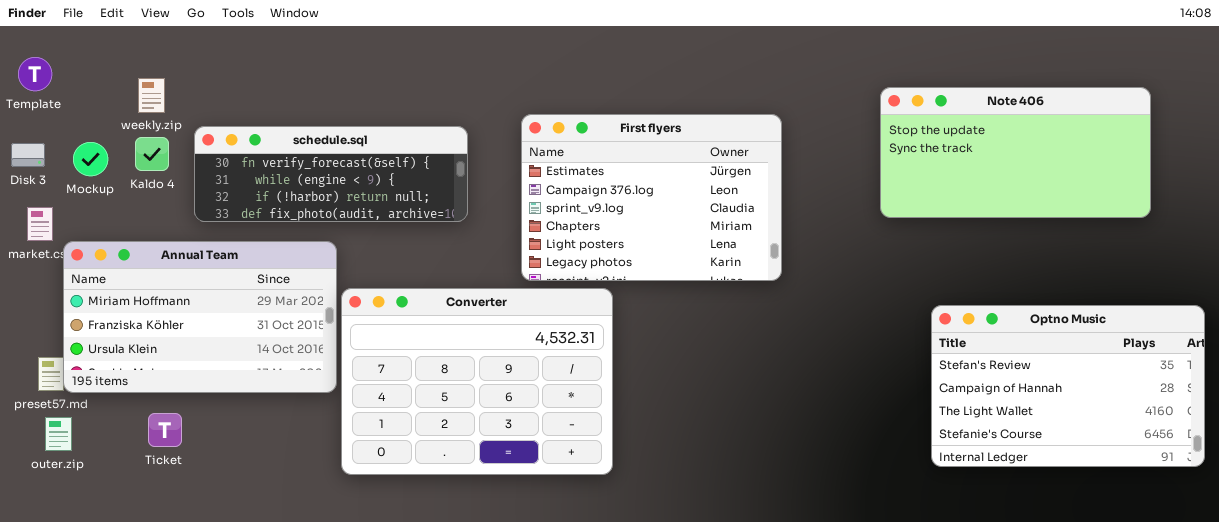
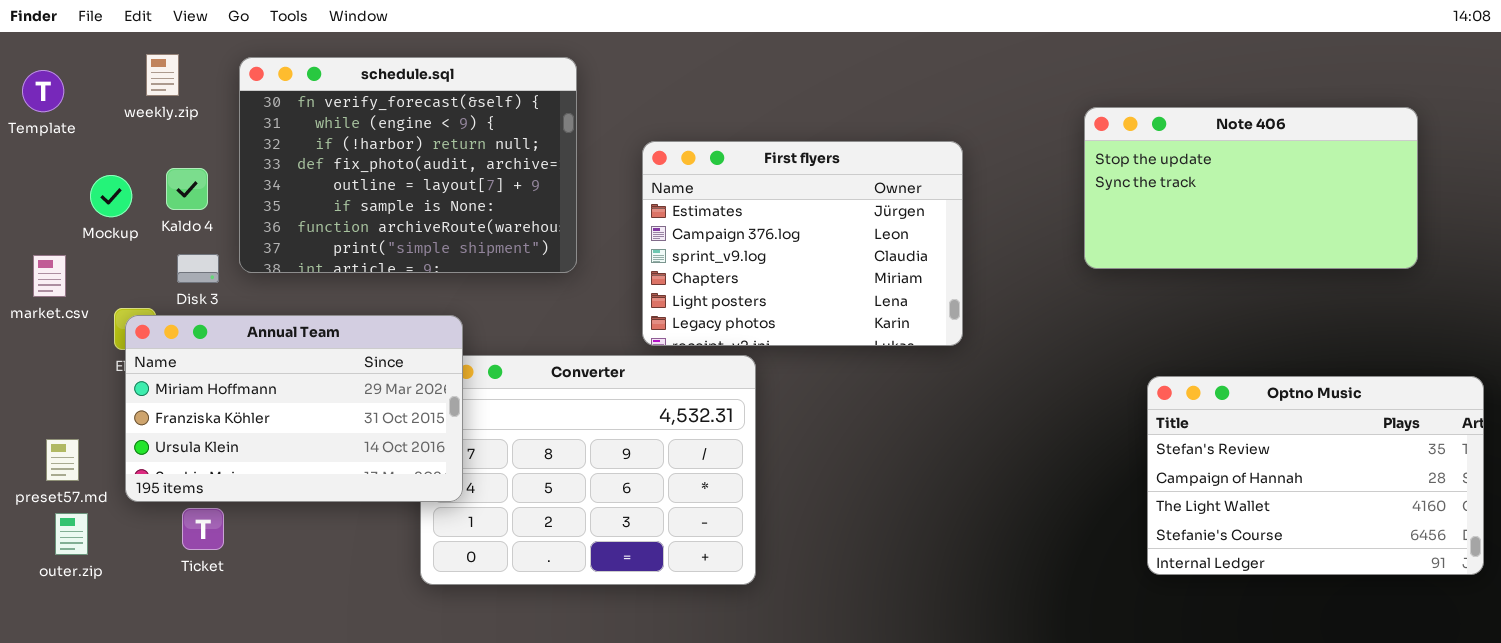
weekly.zip: [138,78,165,113] -> [146,54,179,96], moved
schedule.sql: [194,126,468,222] -> [239,57,577,273], resized
Disk 3: [11,143,45,167] -> [177,254,219,283], moved
Annual Team: [63,241,337,393] -> [125,315,463,502], moved

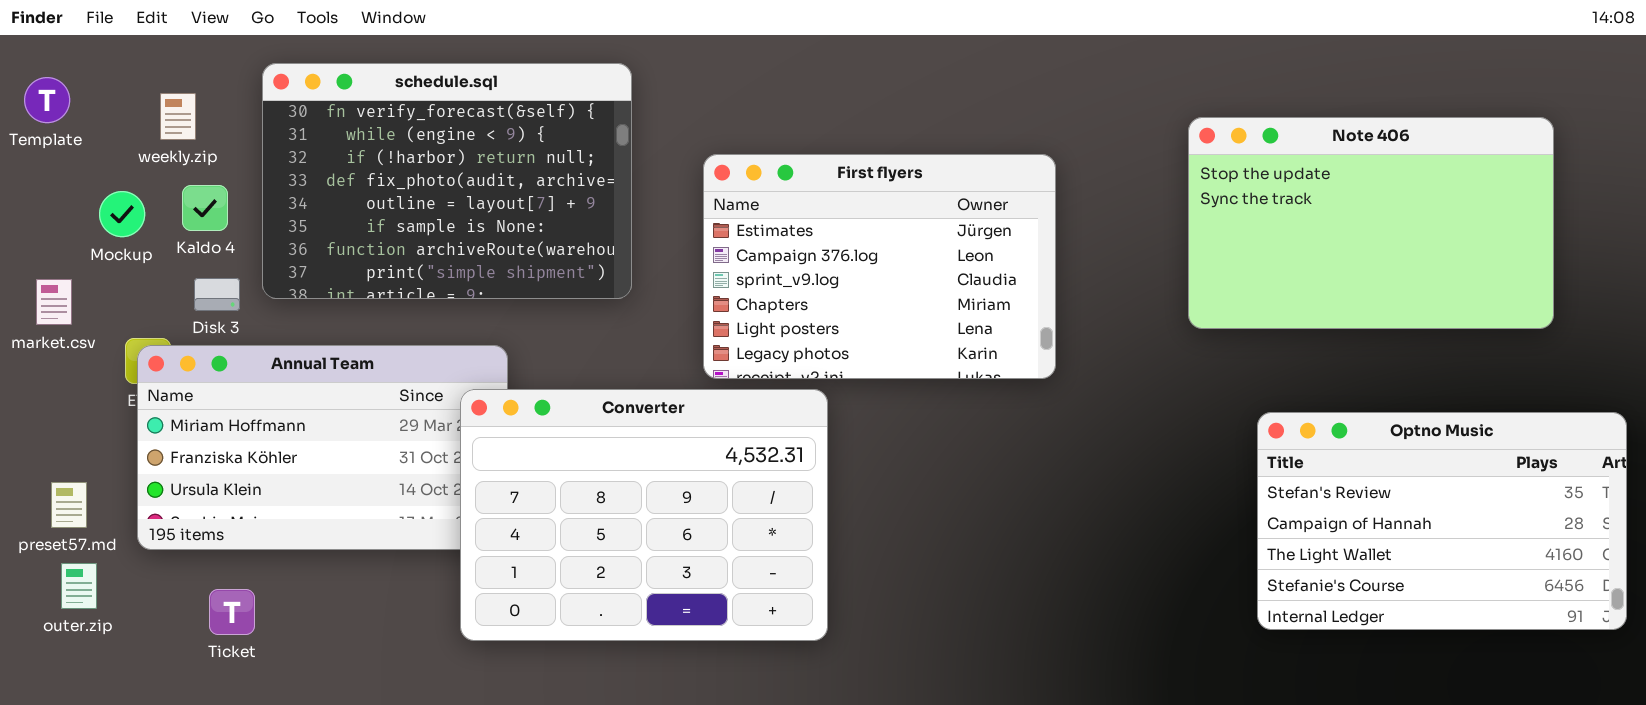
weekly.zip: [146,54,179,96] -> [160,93,196,140], moved
Note 406: [1084,107,1418,269] -> [1188,117,1554,329], resized
Converter: [420,355,756,585] -> [460,389,828,641], raised
Ticket: [182,508,224,550] -> [209,589,255,635], moved

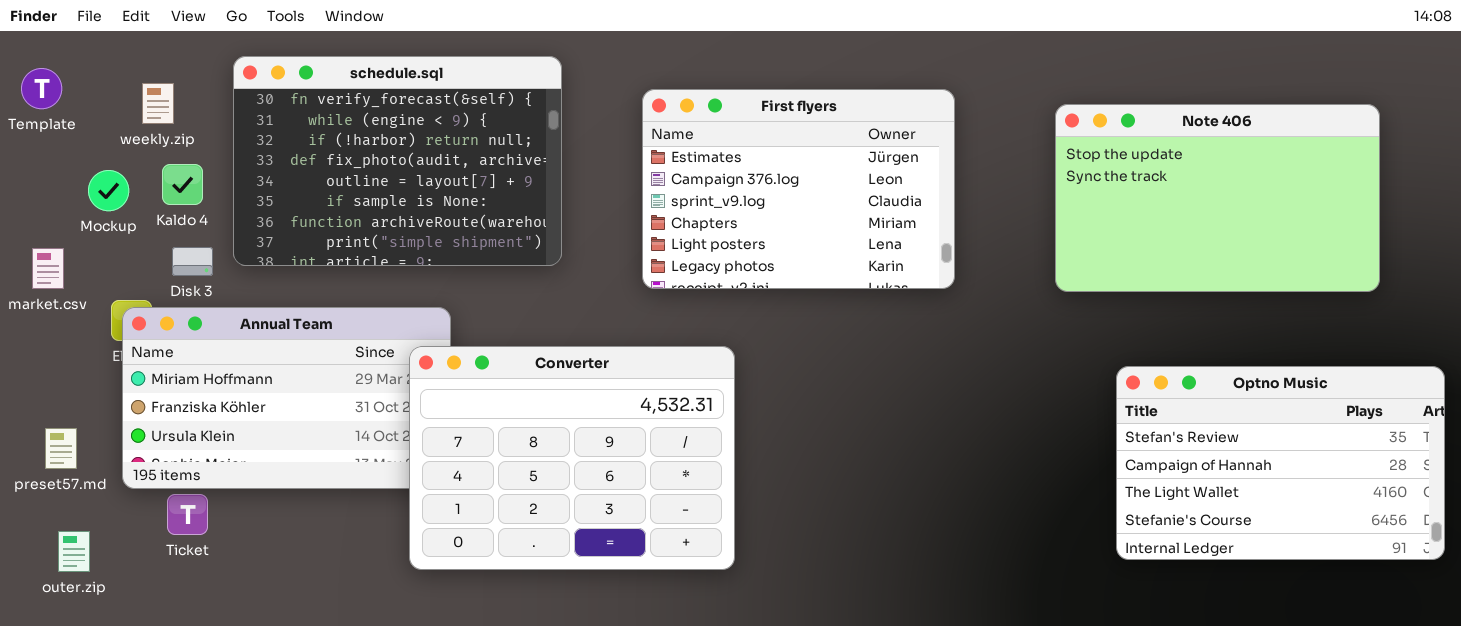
First flyers: [703,154,1056,379] -> [642,89,955,289], moved
outer.zip: [61,563,97,609] -> [58,531,90,572], moved
Ticket: [209,589,255,635] -> [167,494,208,535], moved

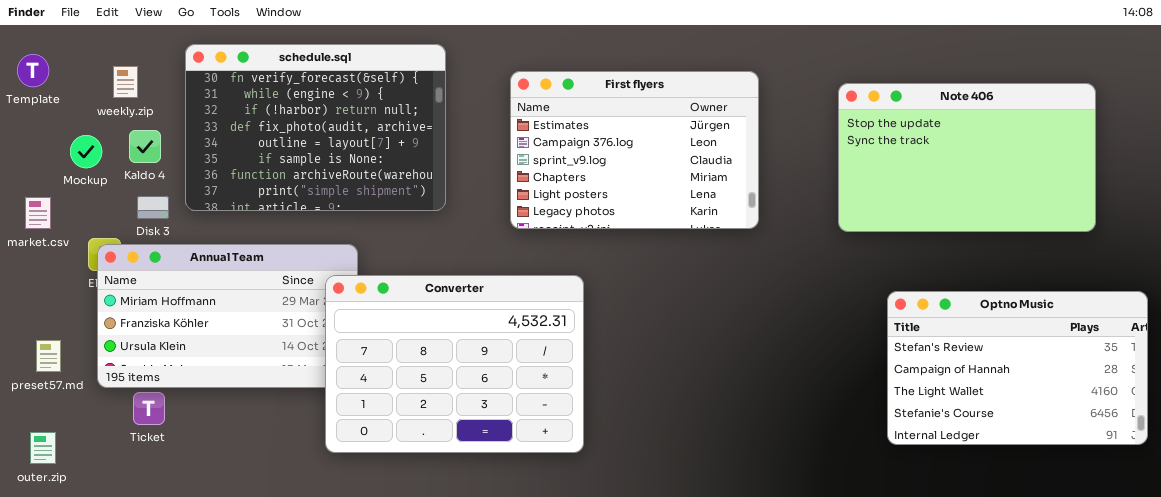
outer.zip: [58,531,90,572] -> [30,432,56,464], moved

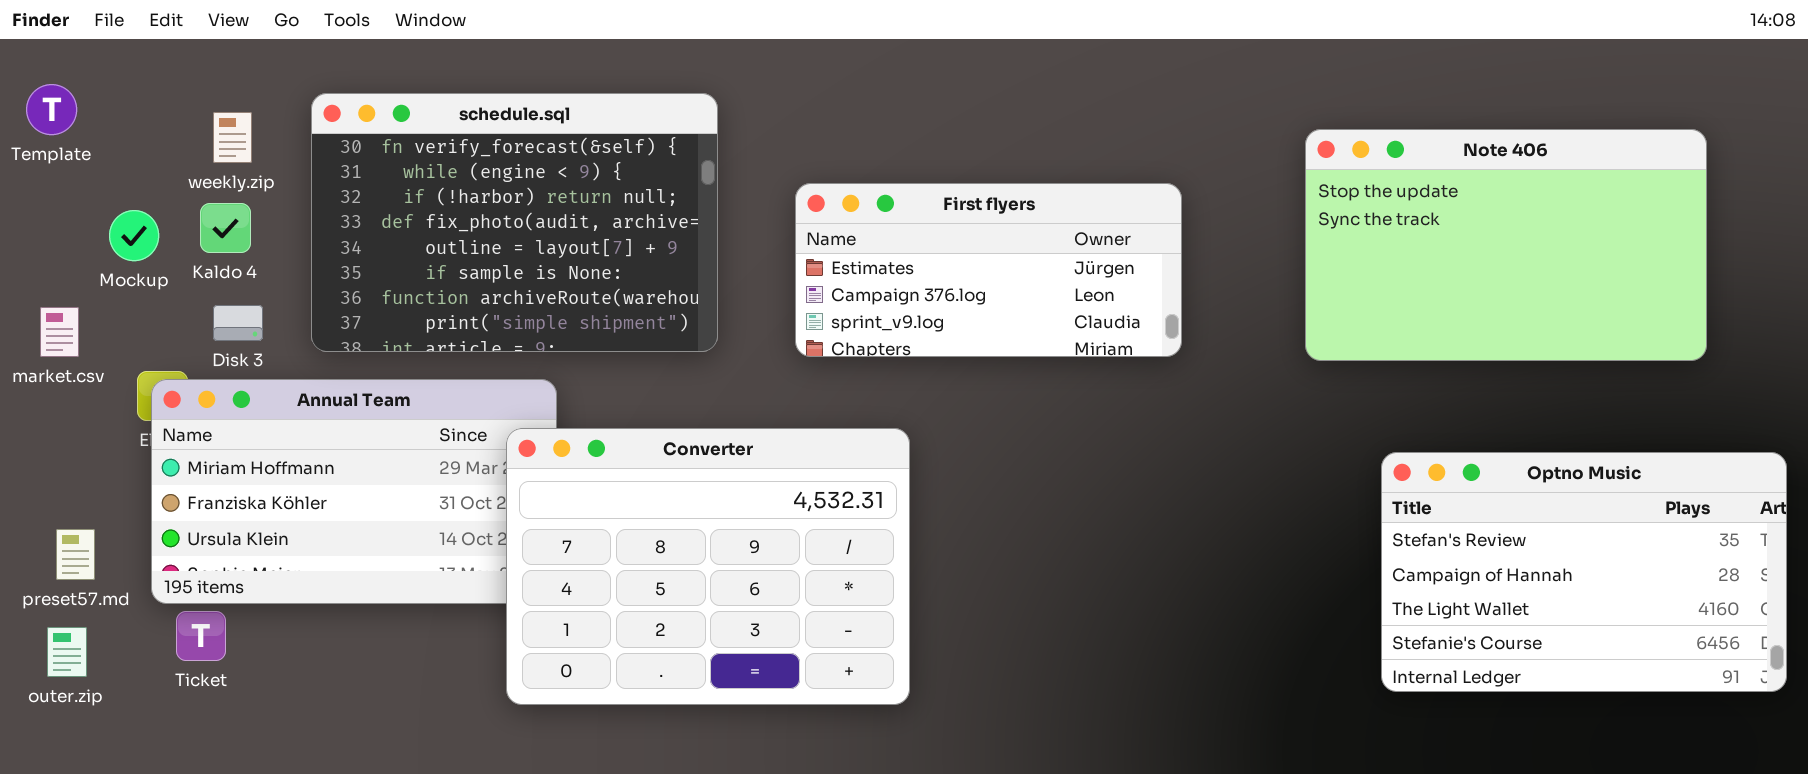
schedule.sql: [185,44,446,211] -> [311,93,718,352], moved
weekly.zip: [113,66,138,98] -> [213,112,252,163], moved
First flyers: [510,71,759,229] -> [795,183,1182,357], resized
Ticket: [133,392,165,425] -> [176,611,226,661], moved
outer.zip: [30,432,56,464] -> [47,627,87,677], moved

